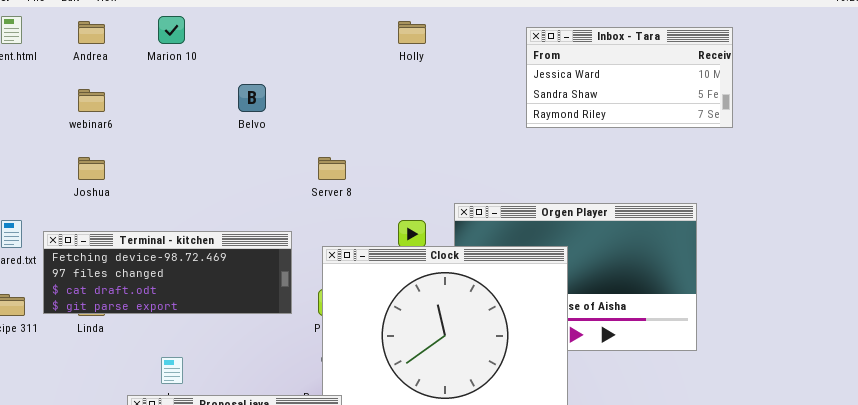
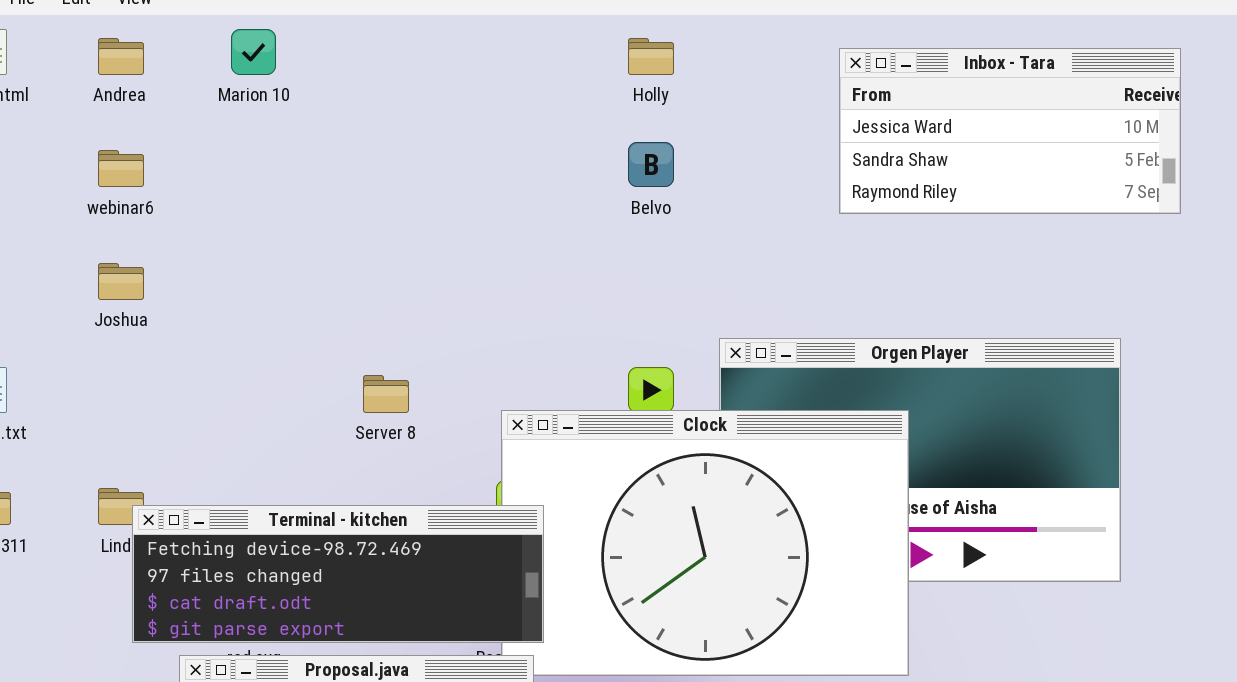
Belvo: [238,84,266,112] -> [628,142,674,187], moved
Server 8: [318,157,346,180] -> [363,375,409,413], moved
Terminal - kitchen: [43,231,292,314] -> [132,505,544,643], moved

